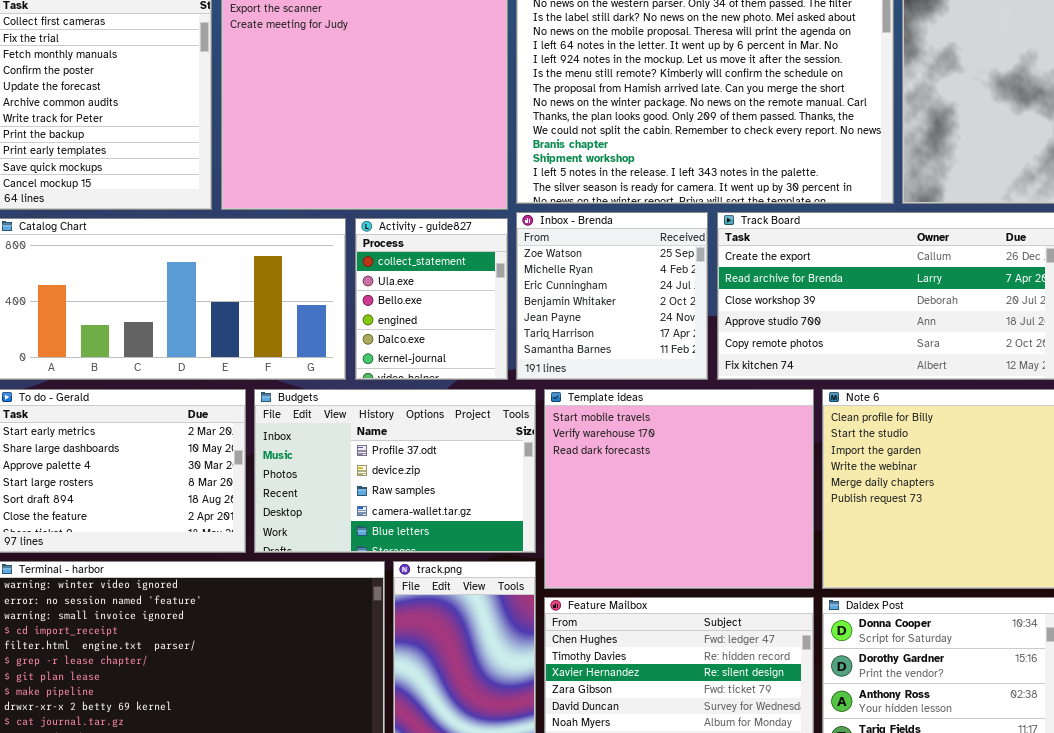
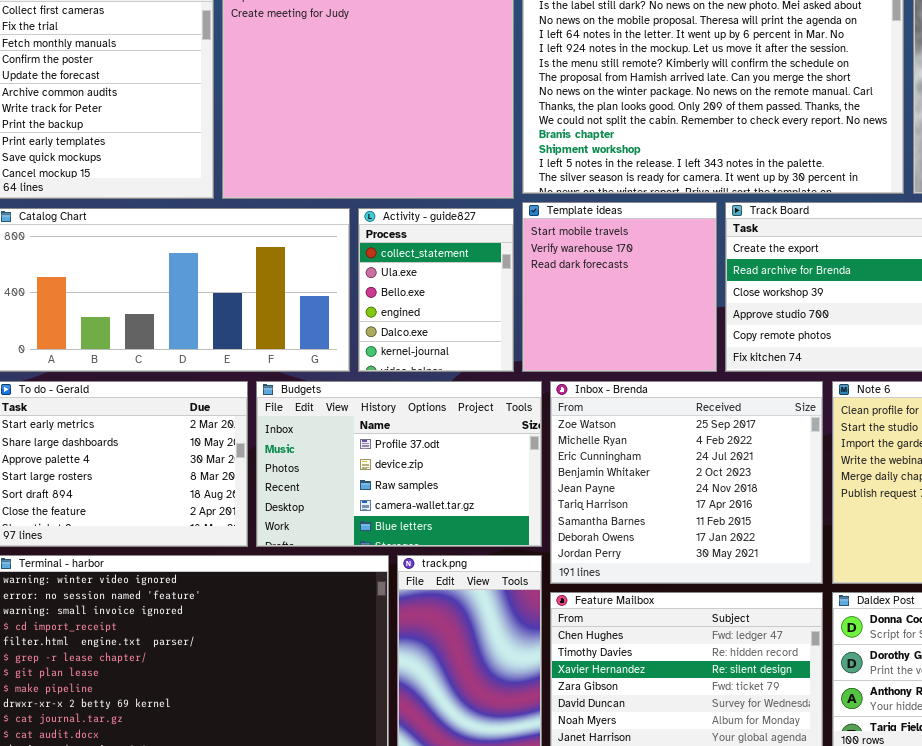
Inbox - Brenda: [516,212,708,380] -> [550,381,823,584], moved, resized
Template ideas: [544,389,814,589] -> [522,202,717,372], moved, resized

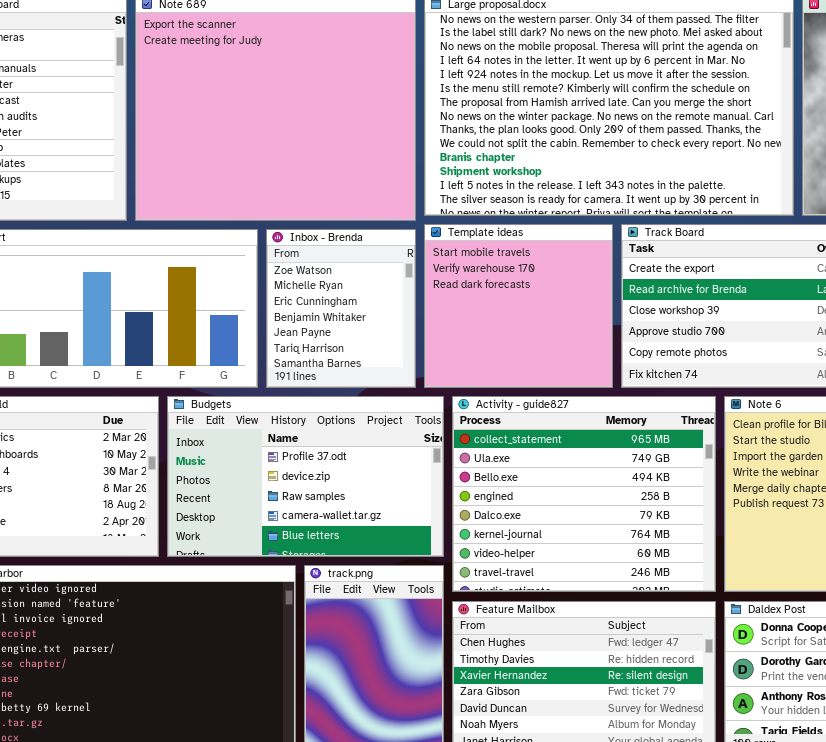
Activity - guide827: [358,208,514,372] -> [452,396,716,592], moved, resized
Inbox - Brenda: [550,381,823,584] -> [266,229,416,388], moved, resized

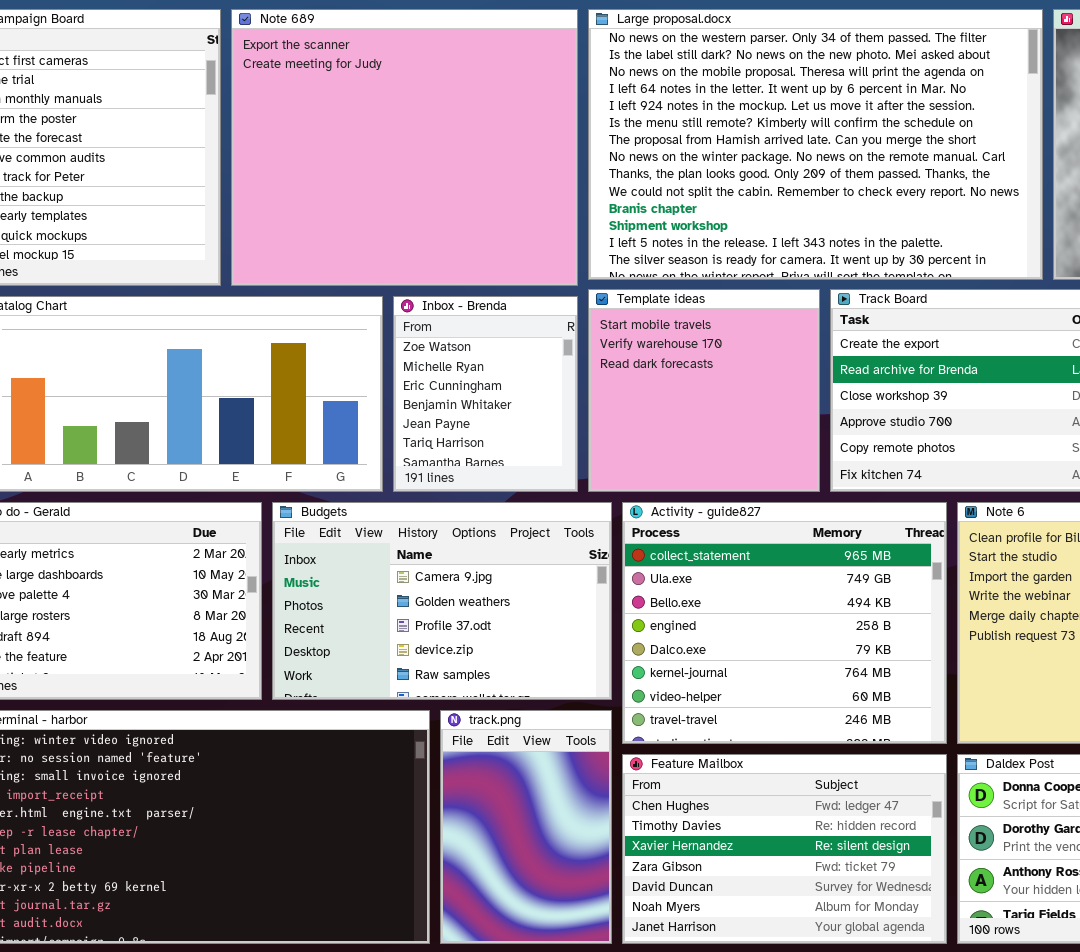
Budgets: [167,396,444,557] -> [272,502,612,700], scrolled up 2 rows

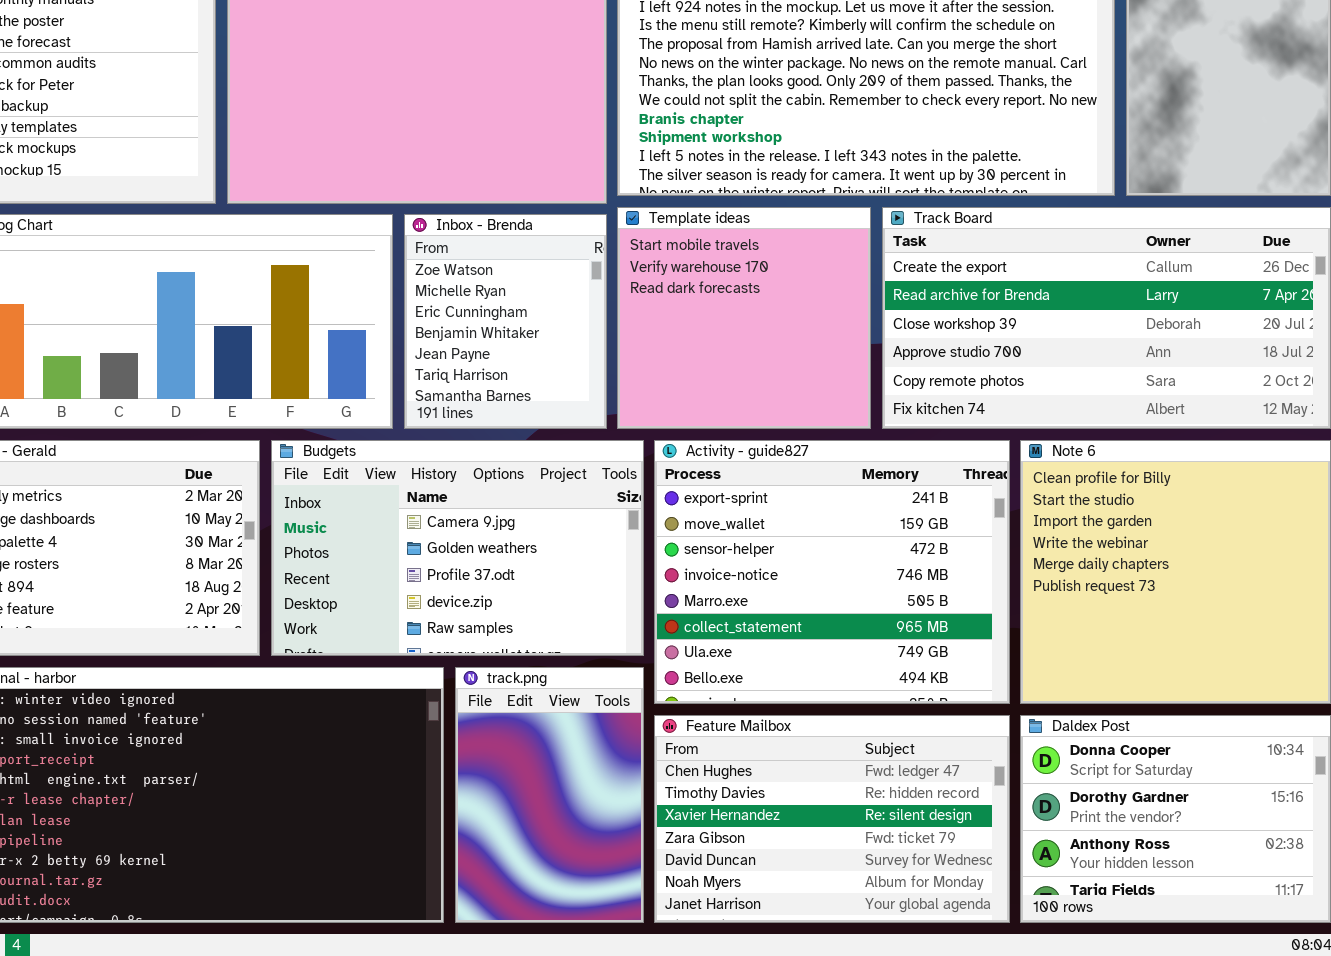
Activity - guide827: [622,502,947,744] -> [654,440,1010,704], scrolled up 5 rows

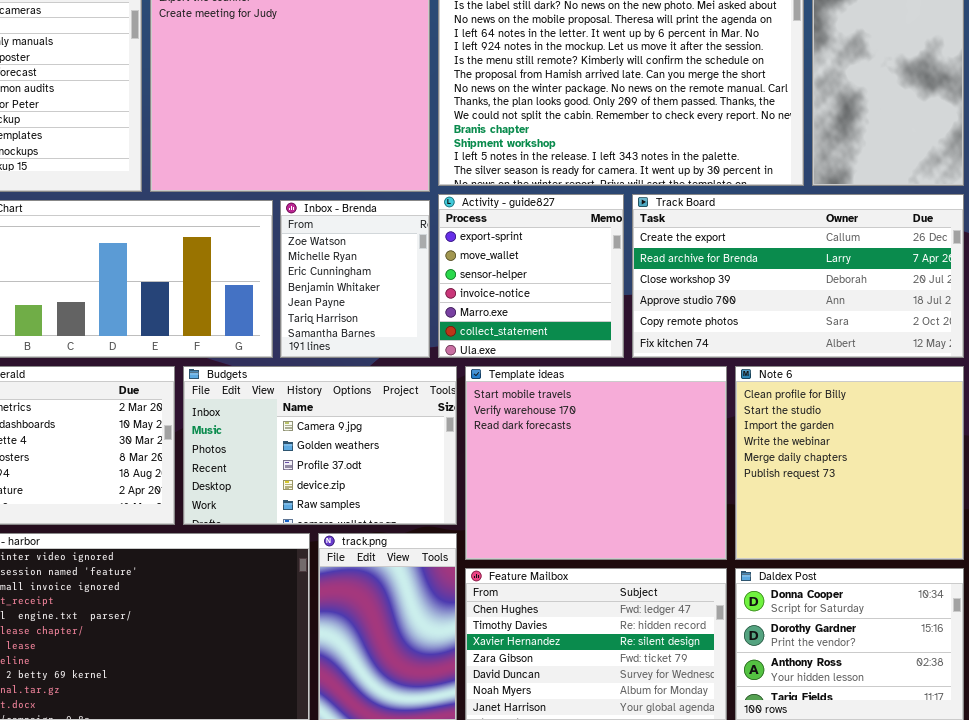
Template ideas: [617,207,871,429] -> [465,366,727,560], moved, resized
Activity - guide827: [654,440,1010,704] -> [438,194,624,358], moved, resized

